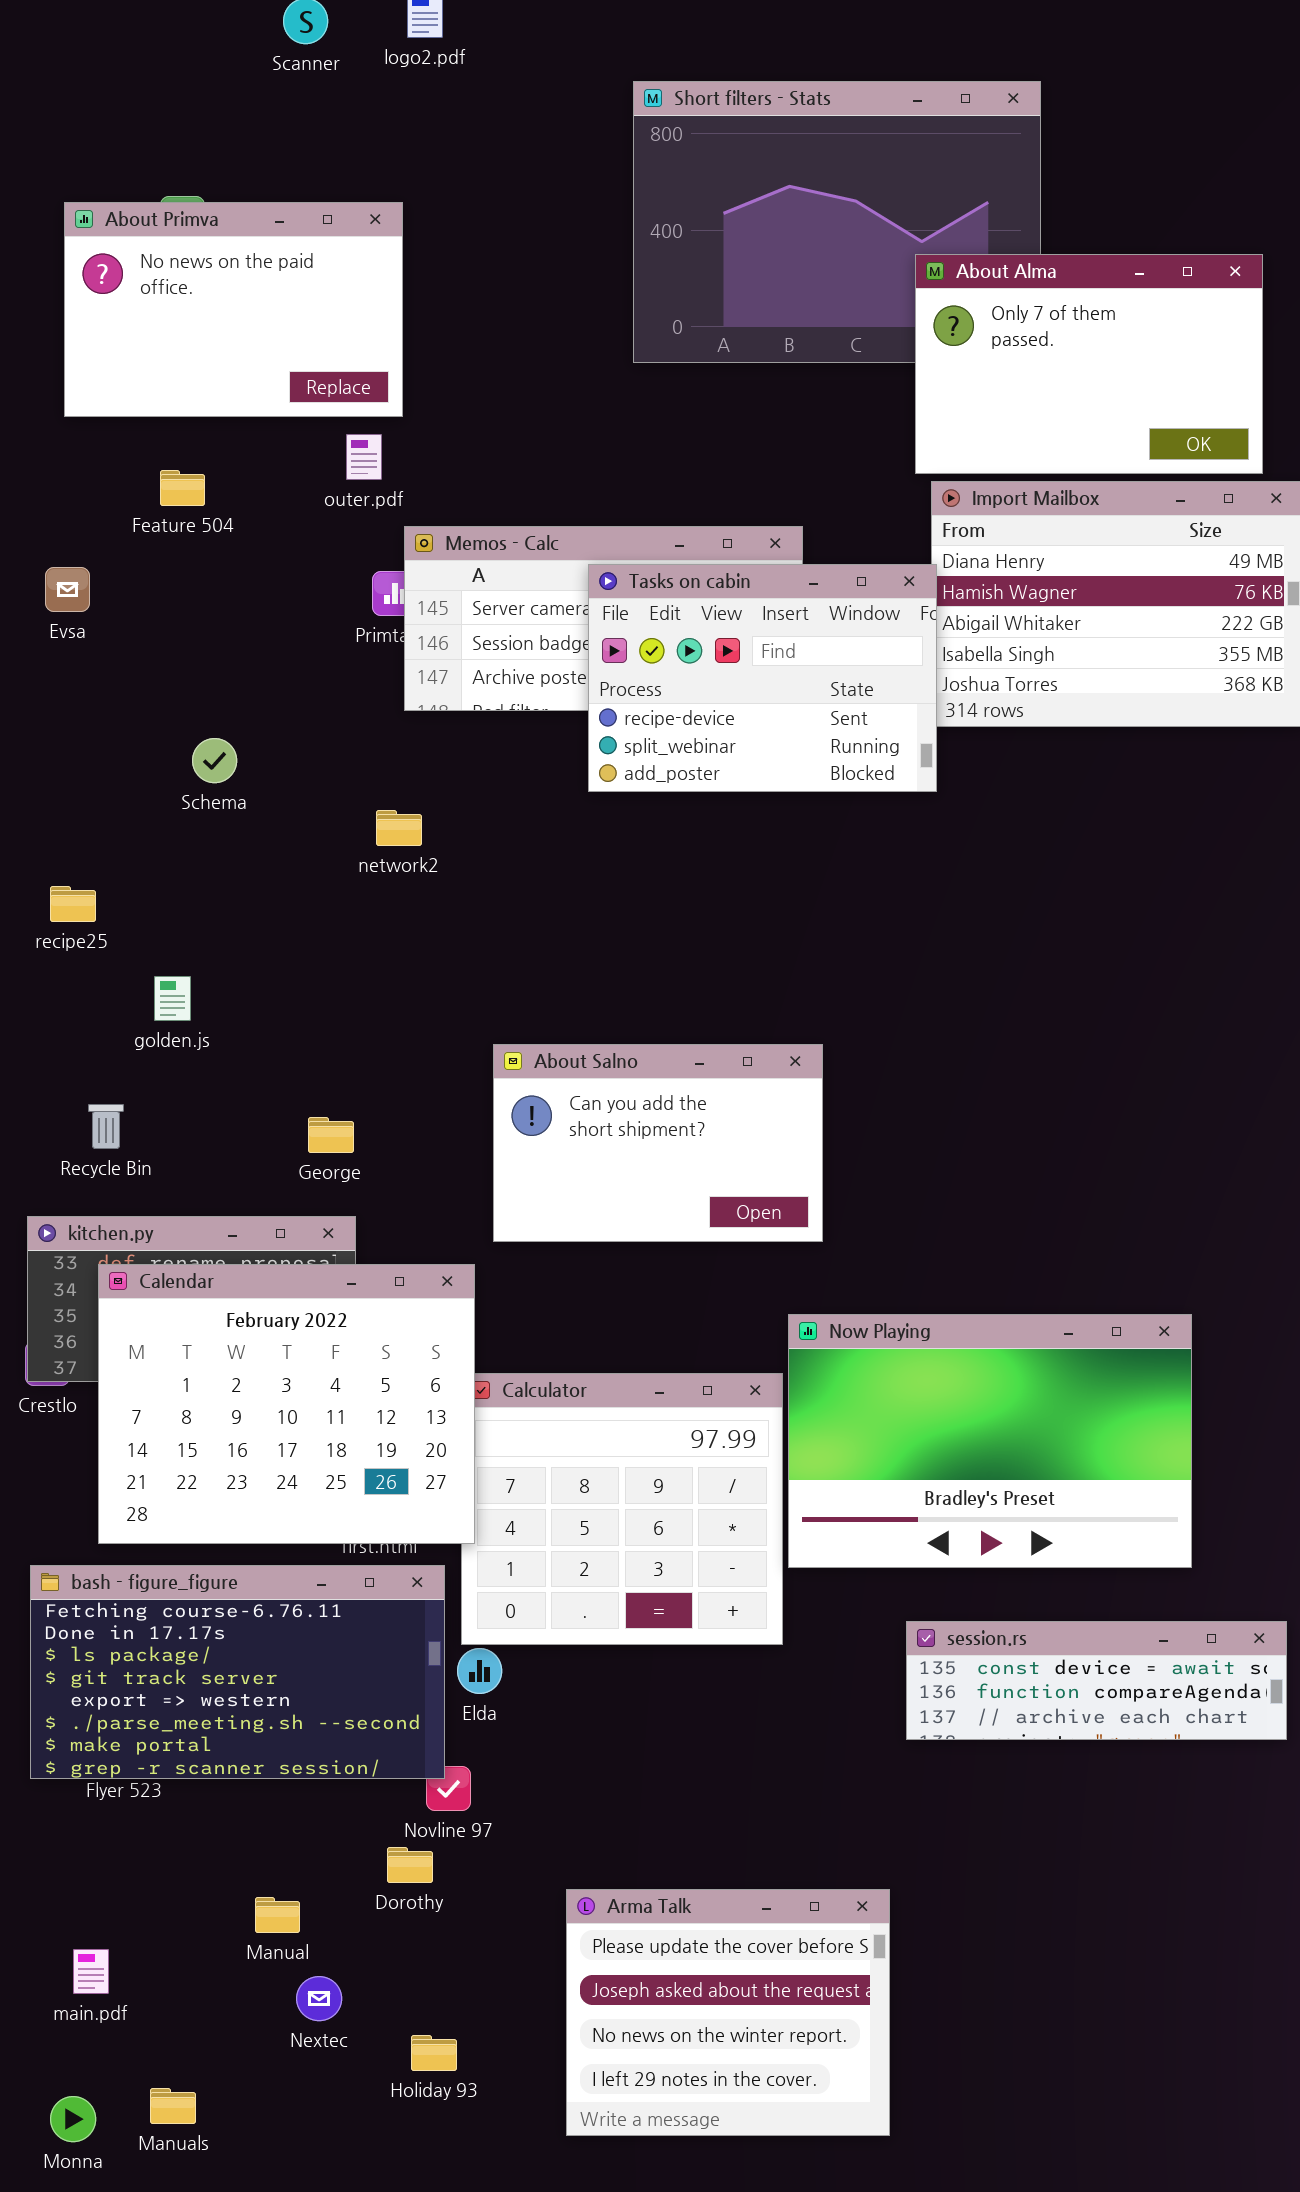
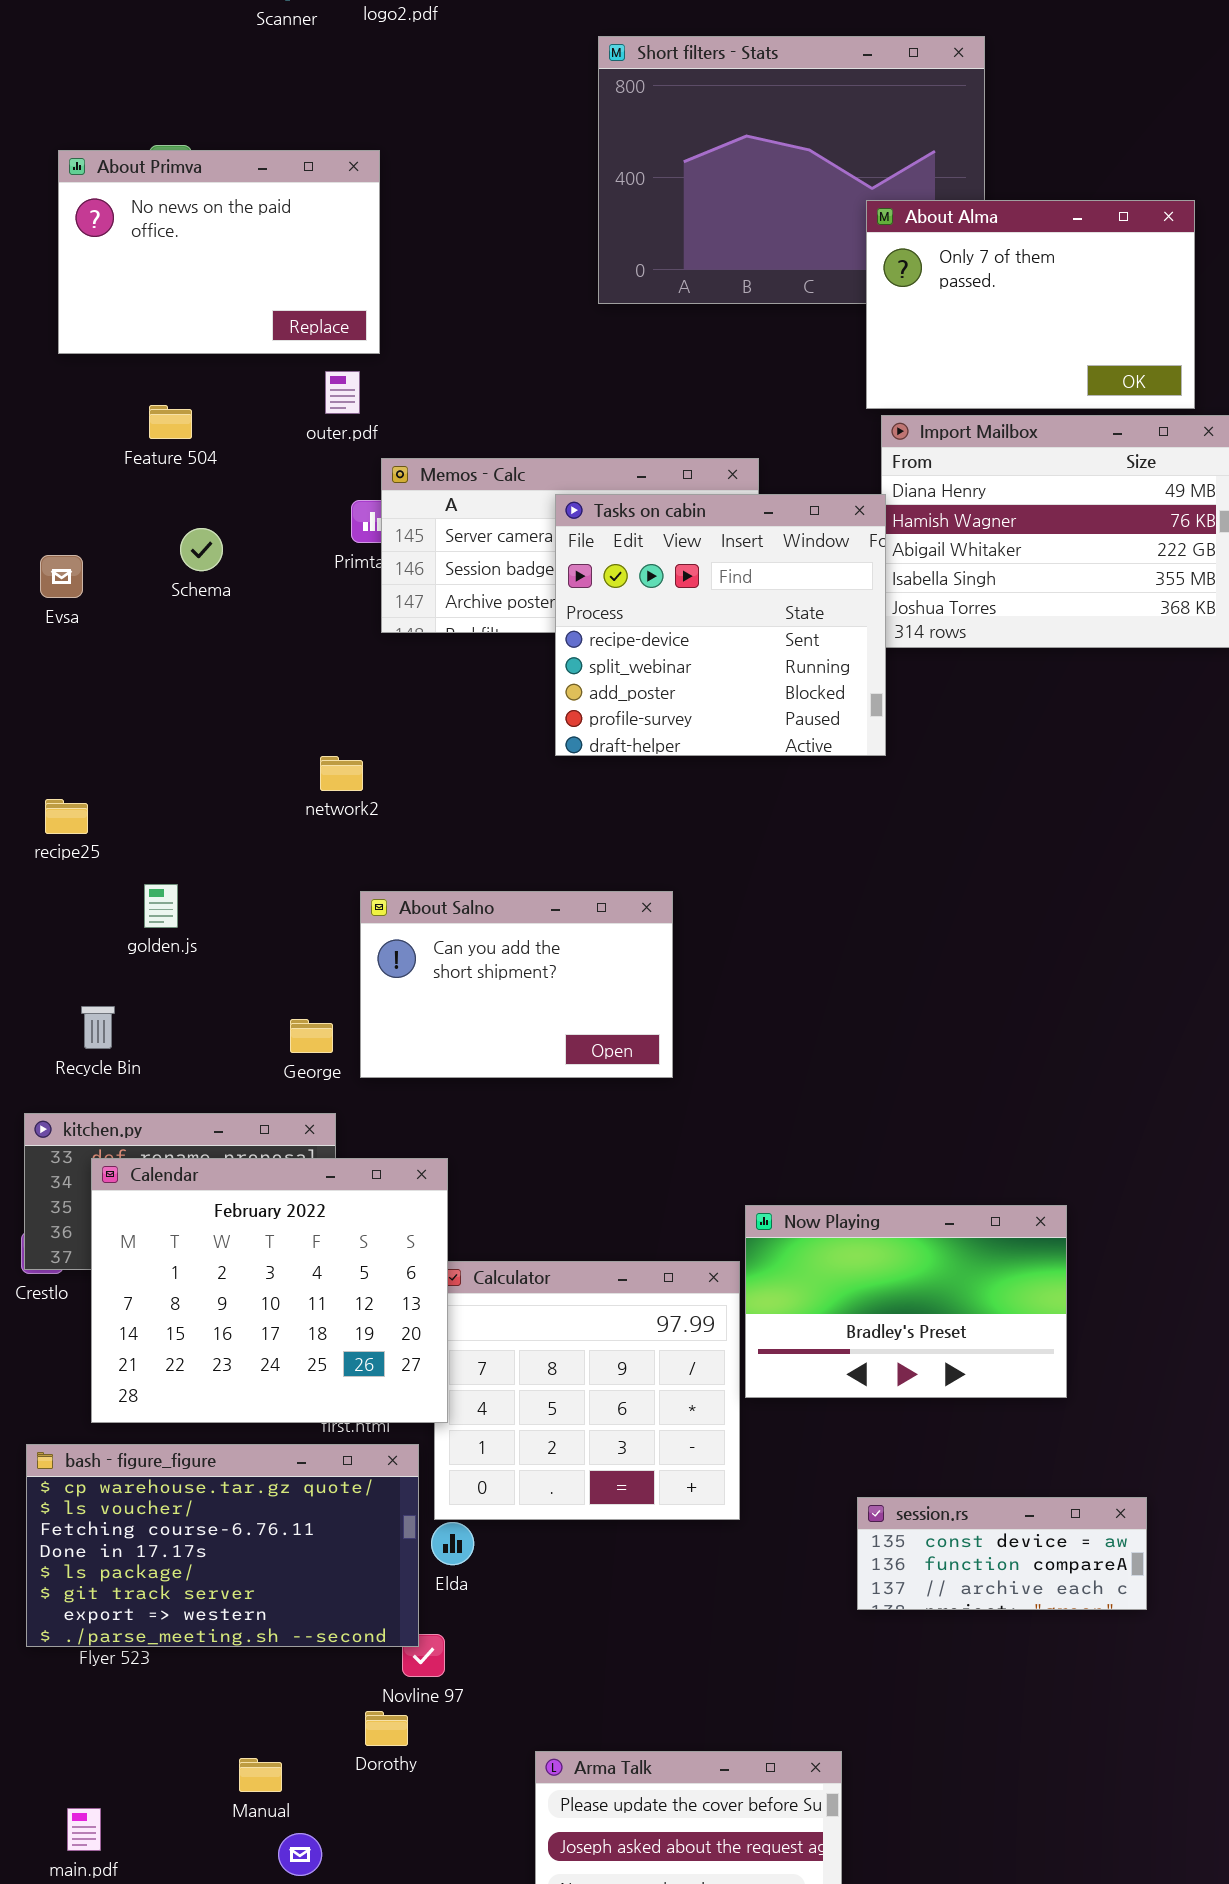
Tasks on cabin: [588,564,937,792] -> [555,494,886,756], resized
Evsa: [45,567,90,612] -> [40,555,83,598], moved
Schema: [192,738,237,783] -> [180,528,223,571], moved
network2: [376,810,422,846] -> [320,756,363,791], moved
About Salno: [493,1044,823,1242] -> [360,891,673,1078], moved
Now Playing: [788,1314,1192,1568] -> [745,1205,1067,1398], resized
bash - figure_figure: [30,1565,445,1779] -> [26,1444,419,1647], scrolled up 2 rows
session.rs: [906,1621,1287,1740] -> [857,1497,1147,1610], resized

